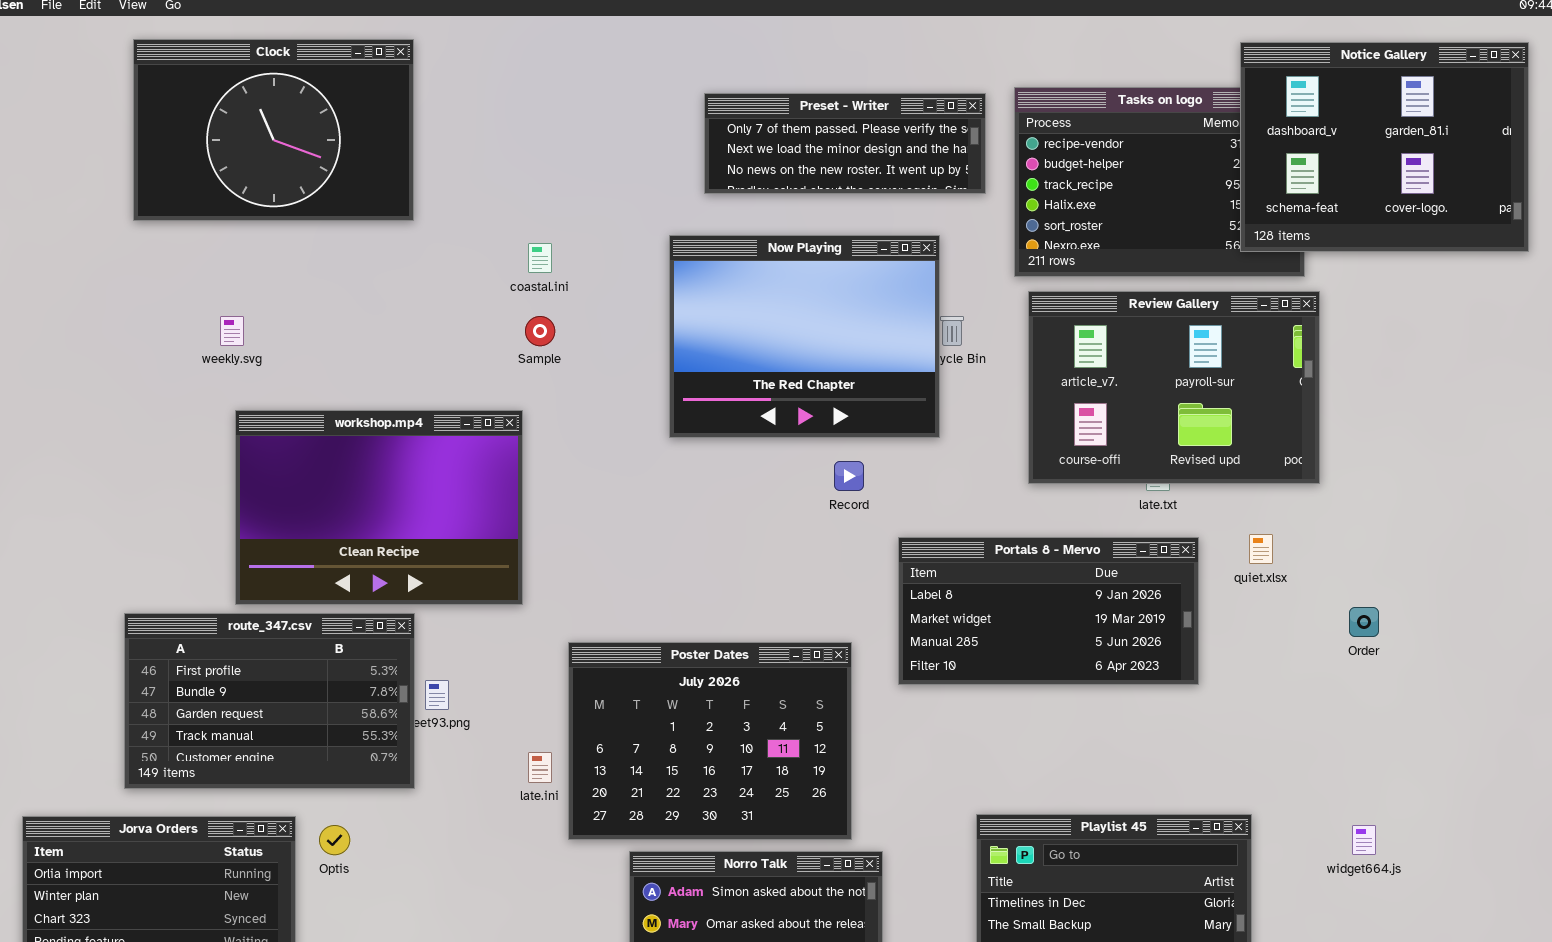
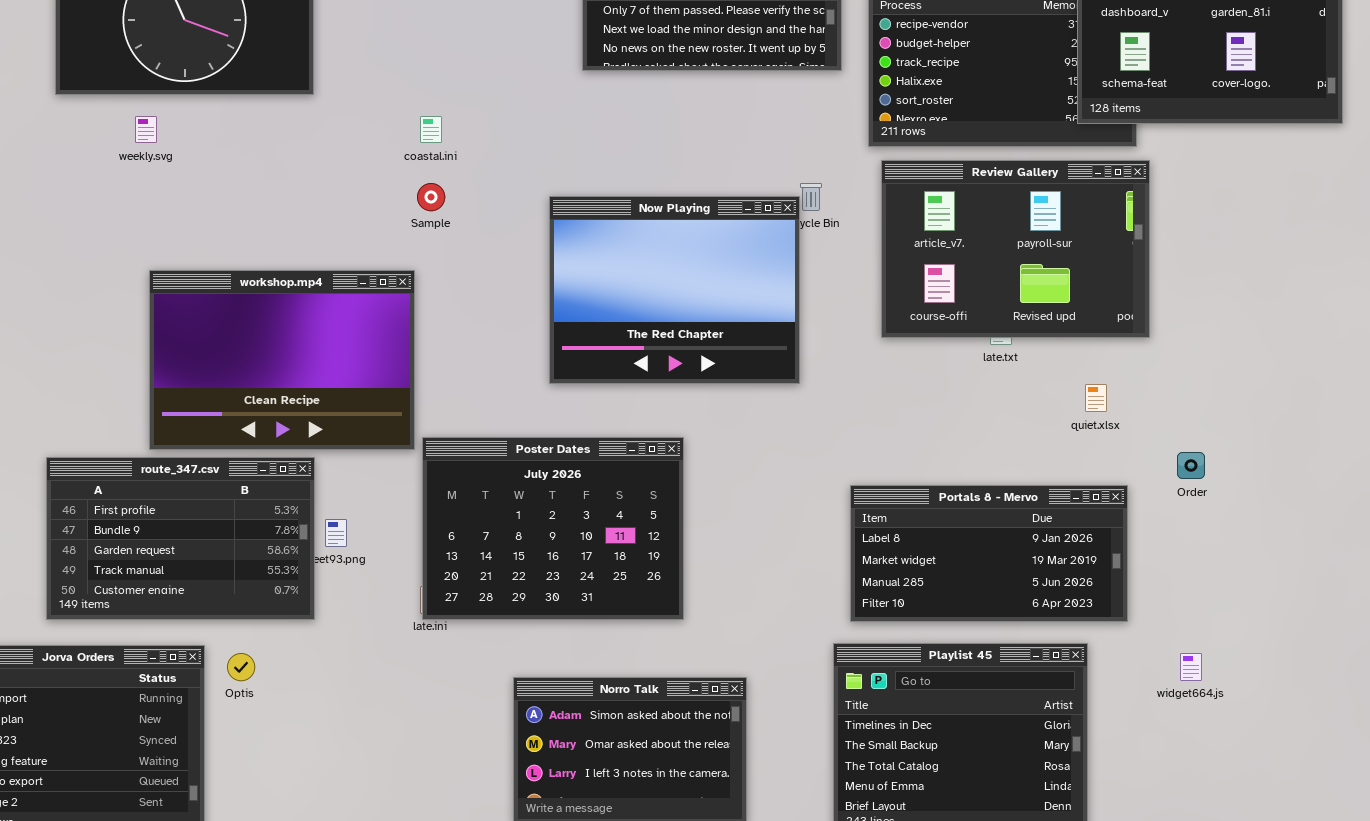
Now Playing: [669,235,940,438] -> [549,196,800,384], moved
weekly.svg: [220,316,244,346] -> [135,116,157,143], moved
Portals 8 - Mervo: [898,537,1199,685] -> [850,485,1128,622], moved
Poster Dates: [568,642,852,840] -> [422,437,684,620], moved

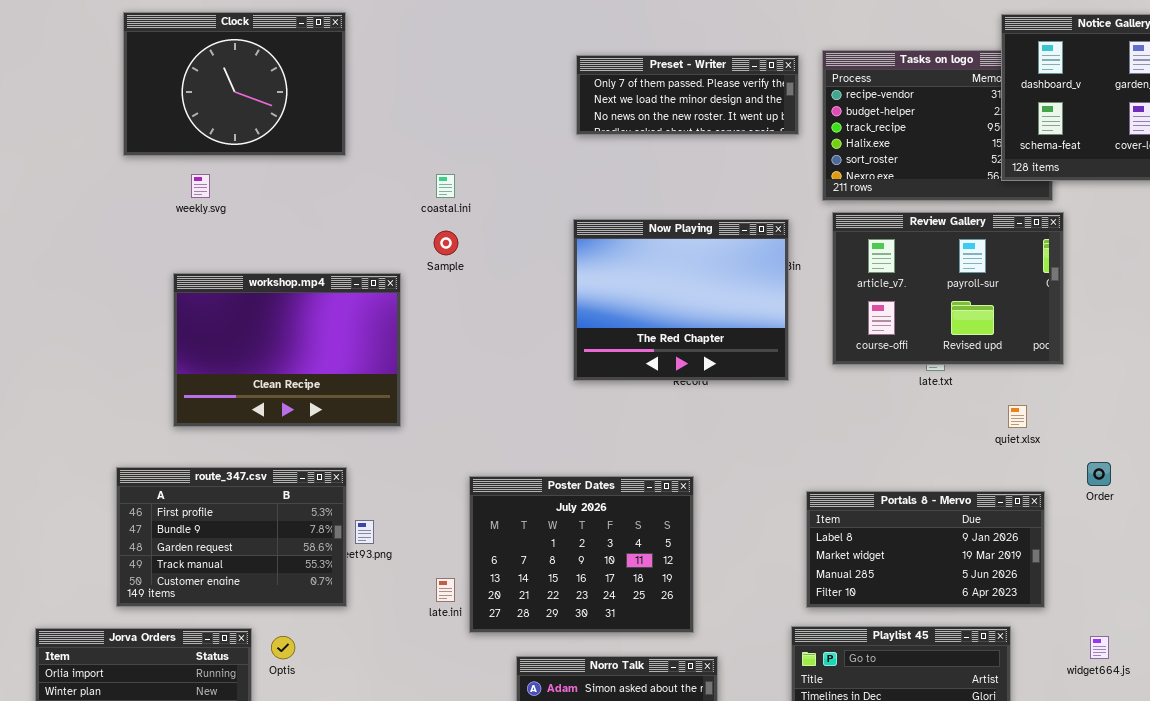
Now Playing: [549,196,800,384] -> [573,219,789,381], moved
workshop.mp4: [149,270,415,450] -> [173,273,401,427], moved
Poster Dates: [422,437,684,620] -> [469,476,694,633], moved

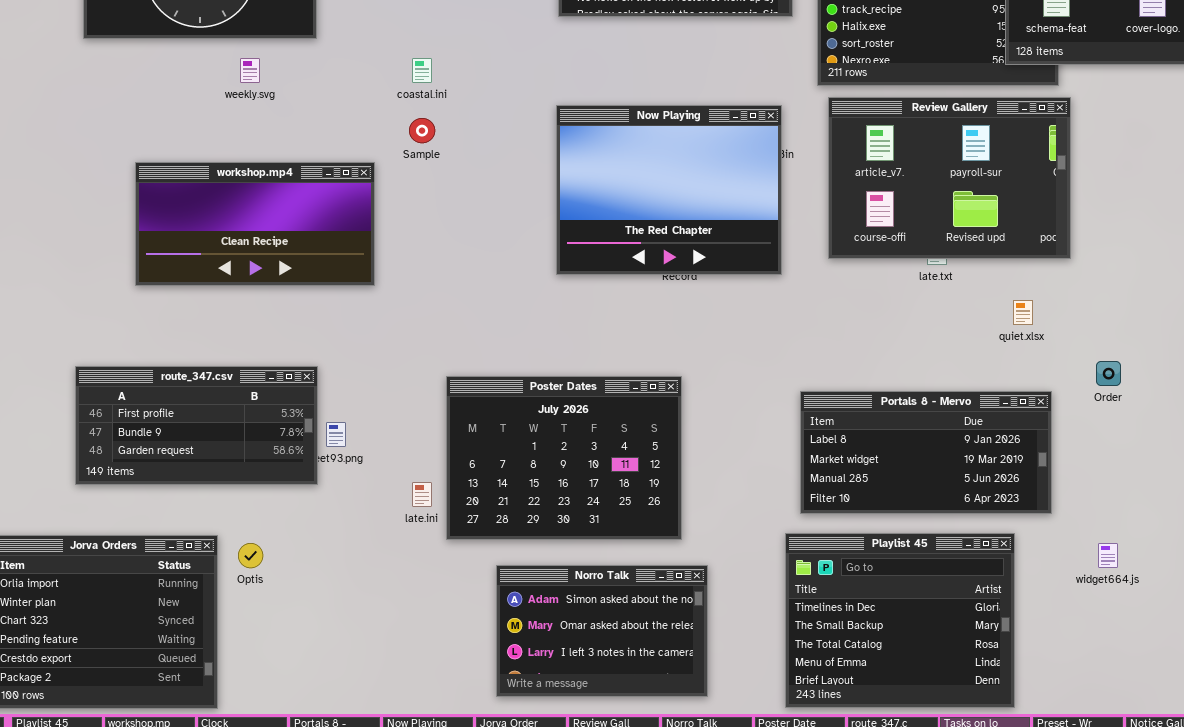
weekly.svg: [191,174,210,198] -> [240,58,260,83], moved
workshop.mp4: [173,273,401,427] -> [135,162,375,286], resized
route_347.csv: [116,467,347,607] -> [75,366,318,485], resized

